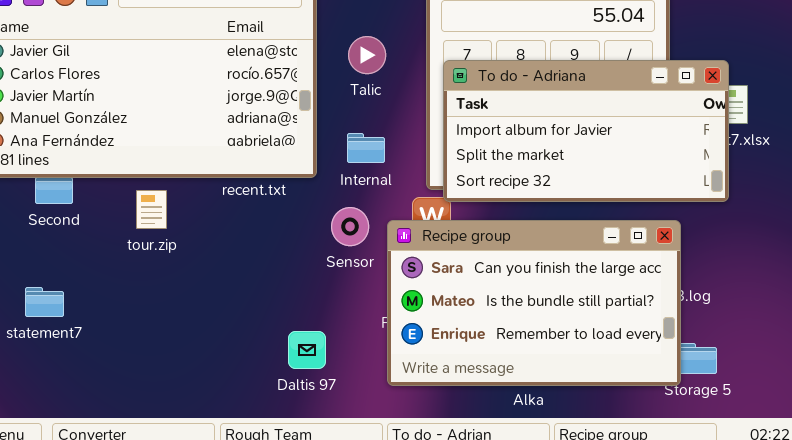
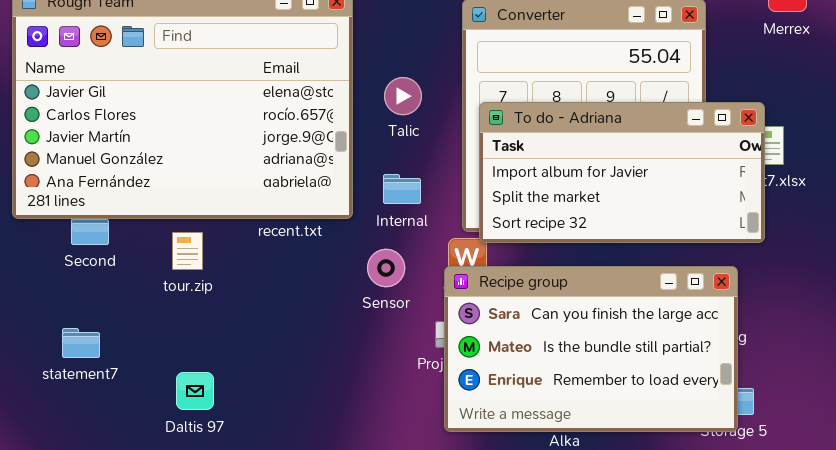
Recipe group: [387,220,681,386] -> [444,266,738,432], moved
Daltis 97: [288,331,326,369] -> [176,372,214,410], moved

